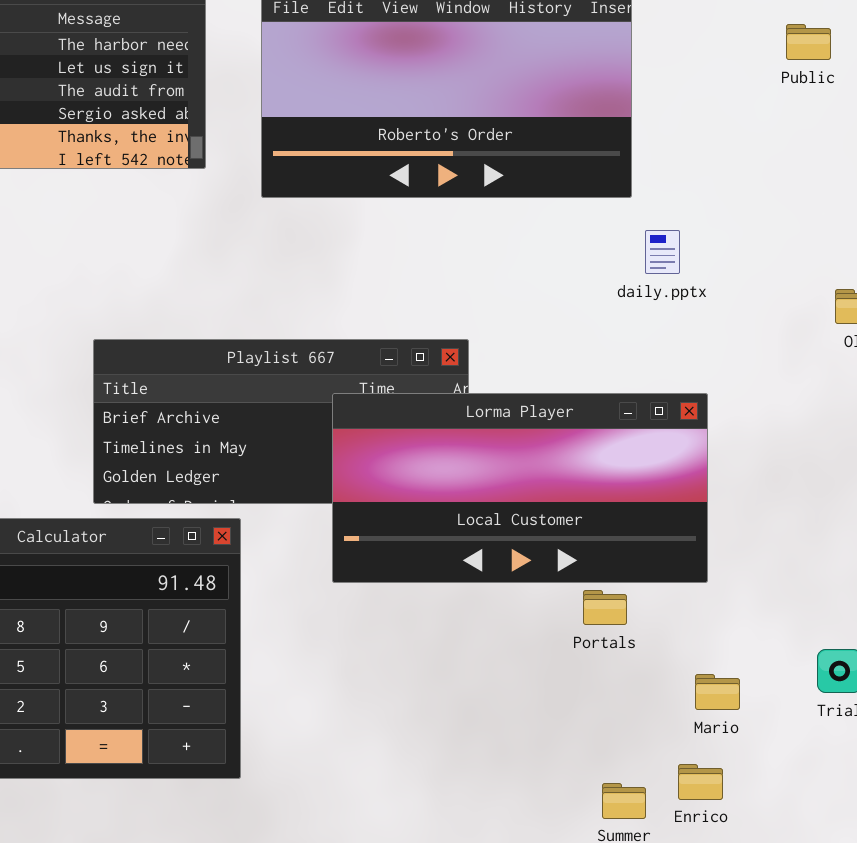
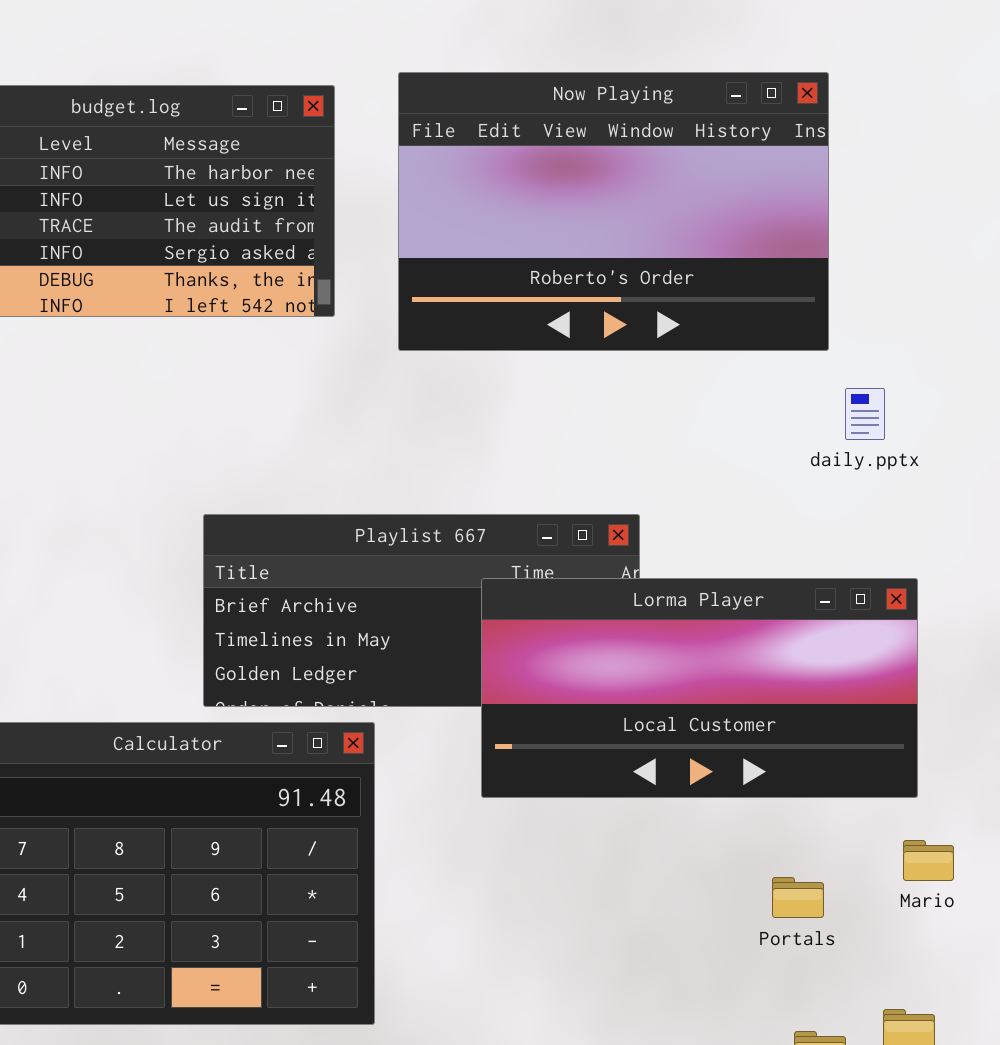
Portals: [583,590,627,625] -> [772,877,824,918], moved
Mario: [695,674,740,710] -> [903,840,954,881], moved

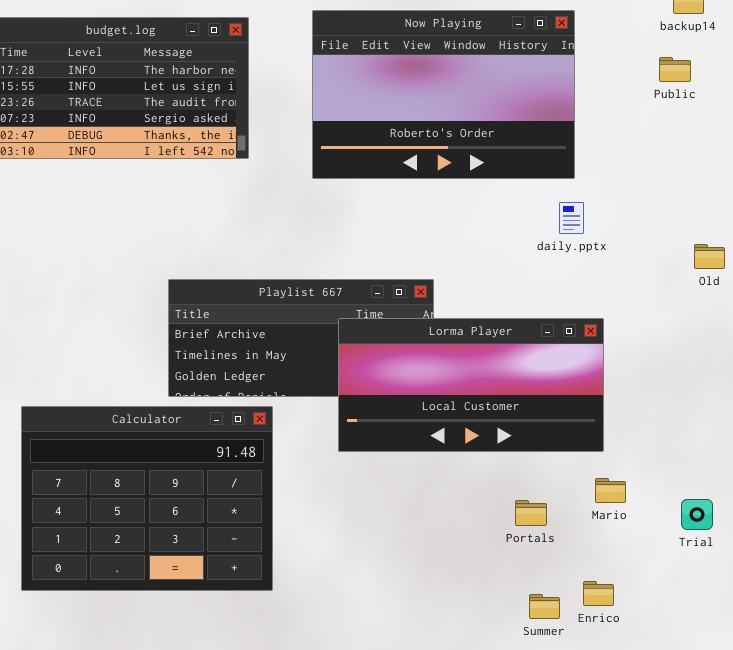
Now Playing: [398,72,829,351] -> [312,10,575,179], moved

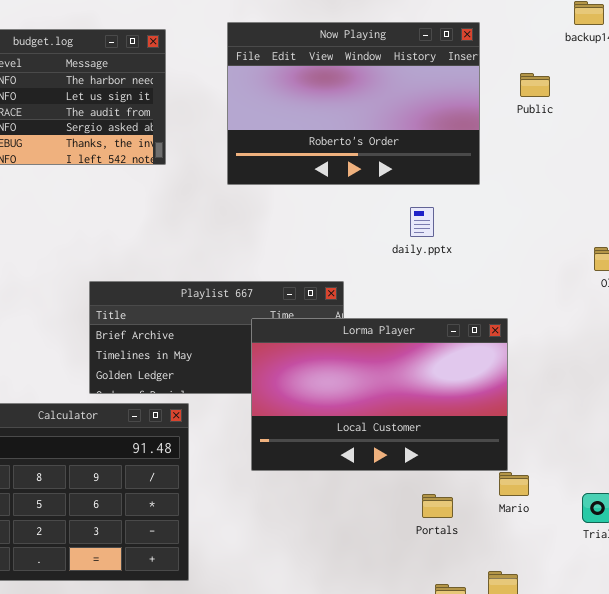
Public: [659,57,691,82] -> [520,73,550,97], moved
daily.pptx: [559,202,584,234] -> [410,207,434,237], moved
Lorma Player: [338,318,604,452] -> [251,318,508,471], resized

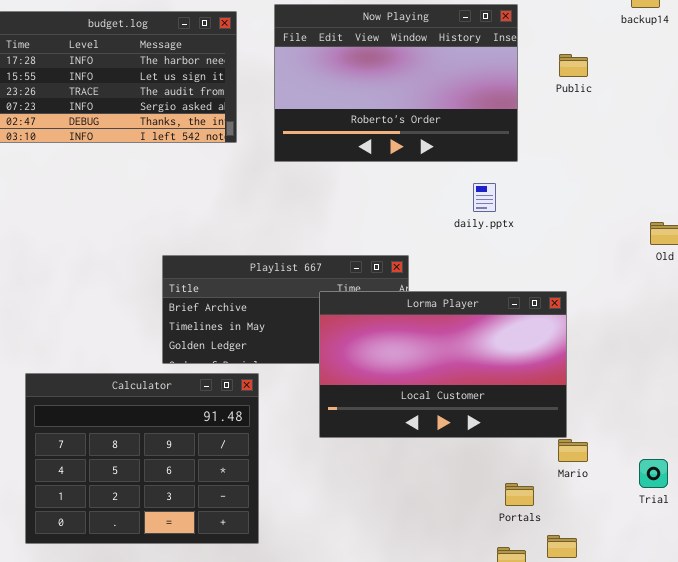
Now Playing: [227,22,480,185] -> [274,4,518,162], moved
Public: [520,73,550,97] -> [559,54,588,77], moved
Portals: [422,494,453,518] -> [505,483,534,506], moved

